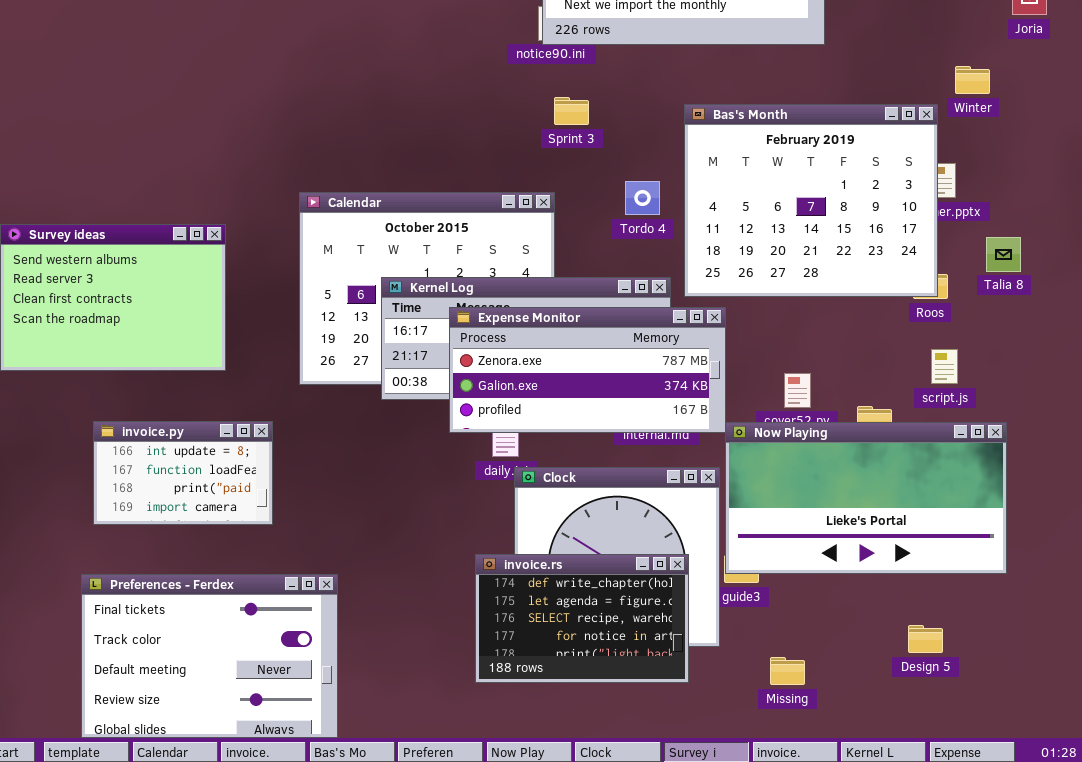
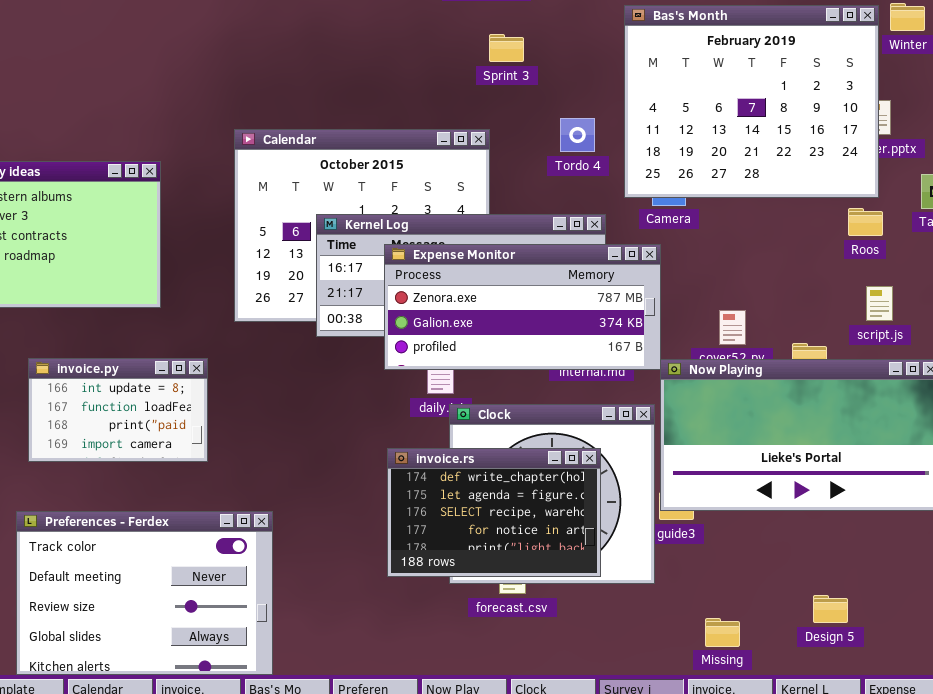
Bas's Month: [684,104,938,297] -> [624,5,879,198], moved
invoice.rs: [475,554,689,683] -> [387,448,601,577], moved
Preferences - Ferdex: [81,574,338,738] -> [16,511,273,675], scrolled down 1 row
Design 5: [908,625,943,653] -> [813,595,848,623], moved
Missing: [770,657,805,685] -> [705,618,740,647], moved

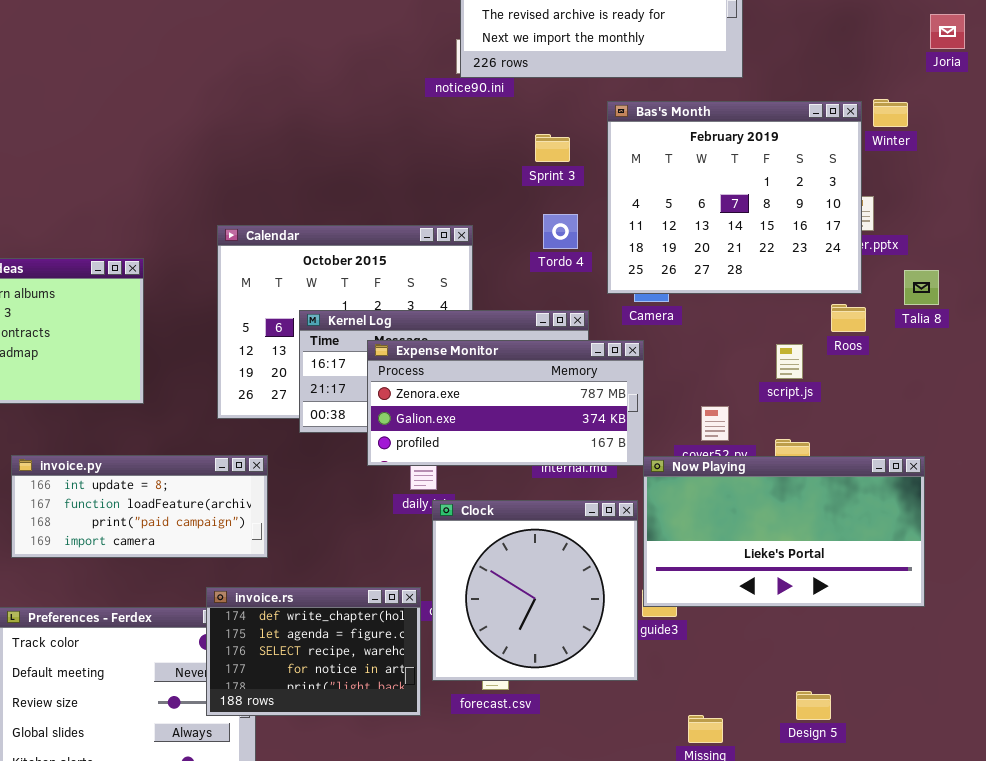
Sprint 3: [489,34,524,62] -> [535,134,570,162], moved
script.js: [866,286,893,321] -> [776,344,803,379], moved
invoice.py: [28,358,208,462] -> [11,455,268,558], resized
invoice.rs: [387,448,601,577] -> [206,587,421,716], moved

